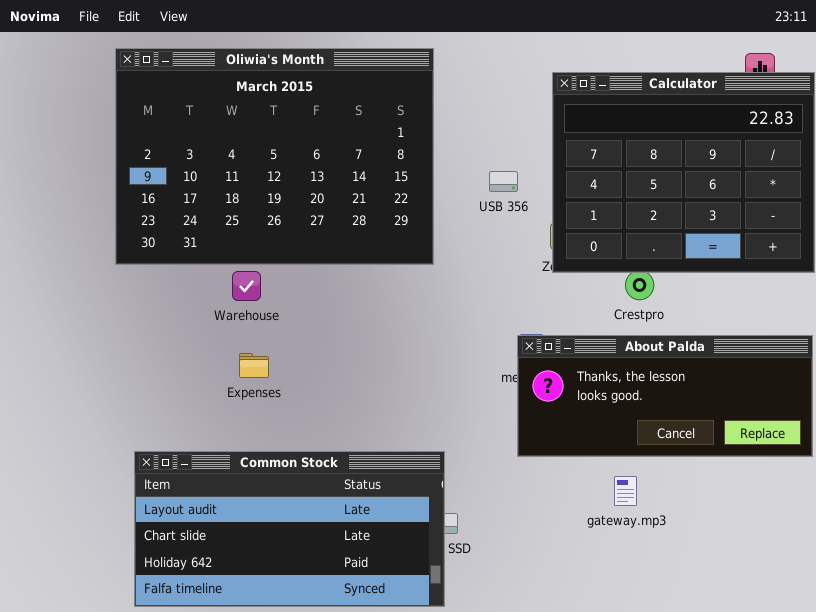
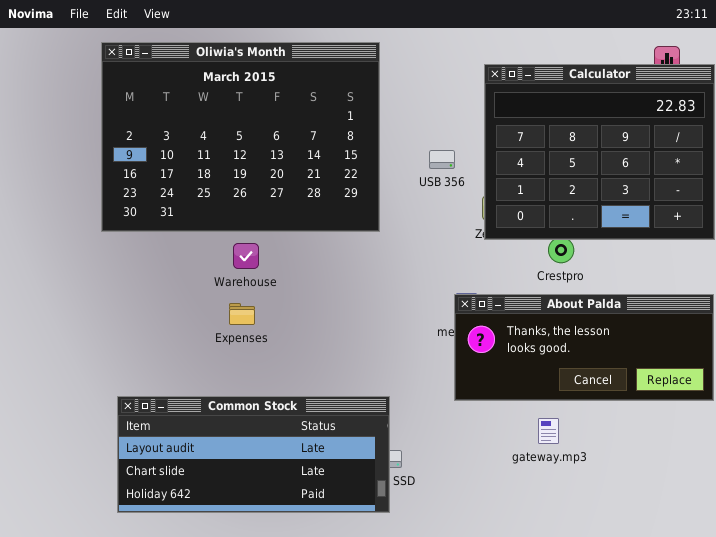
Warehouse: [232,271,261,301] -> [233,243,259,269], moved
Expenses: [239,353,269,378] -> [229,303,255,325], moved
Common Stock: [134,451,445,607] -> [117,396,390,513], resized

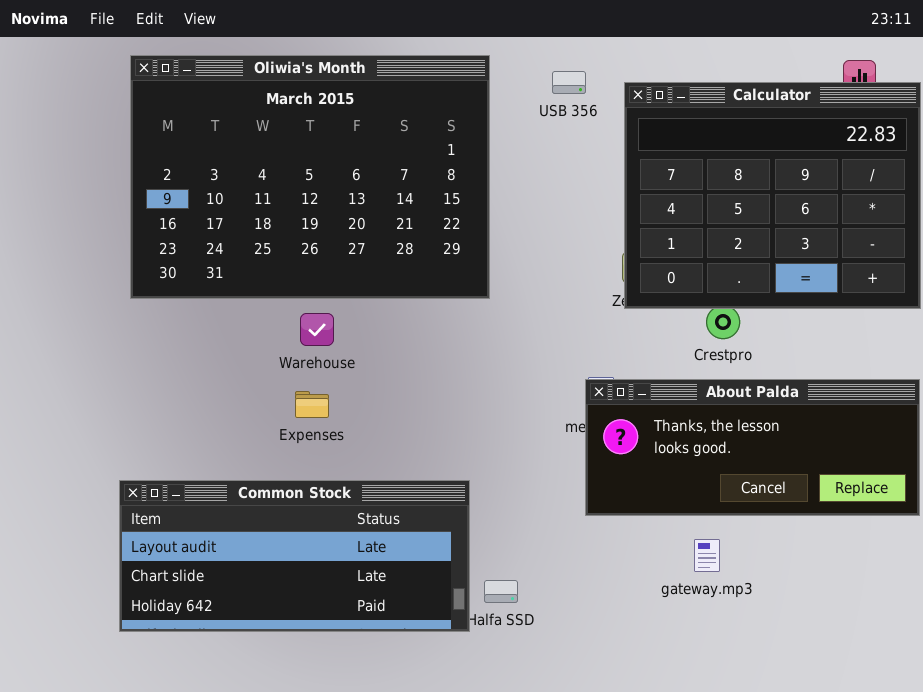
USB 356: [429,150,455,169] -> [552,71,586,94], moved
Common Stock: [117,396,390,513] -> [119,480,470,632], moved

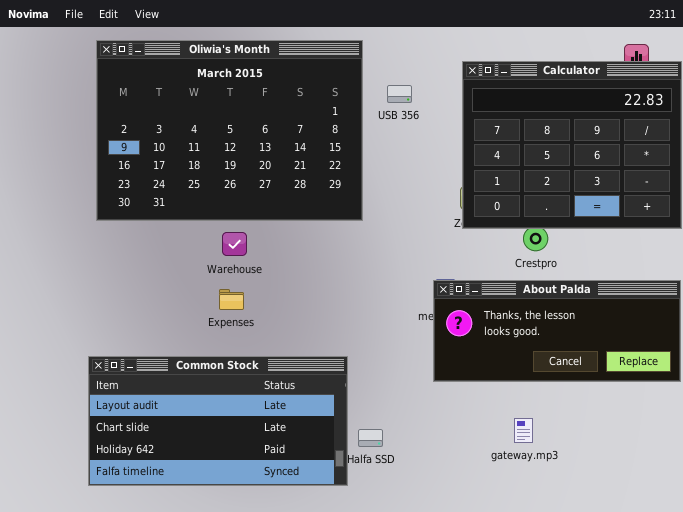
USB 356: [552,71,586,94] -> [387,85,412,103], moved
Common Stock: [119,480,470,632] -> [88,356,348,486], resized
gateway.mp3: [694,539,720,572] -> [514,418,533,443], moved

